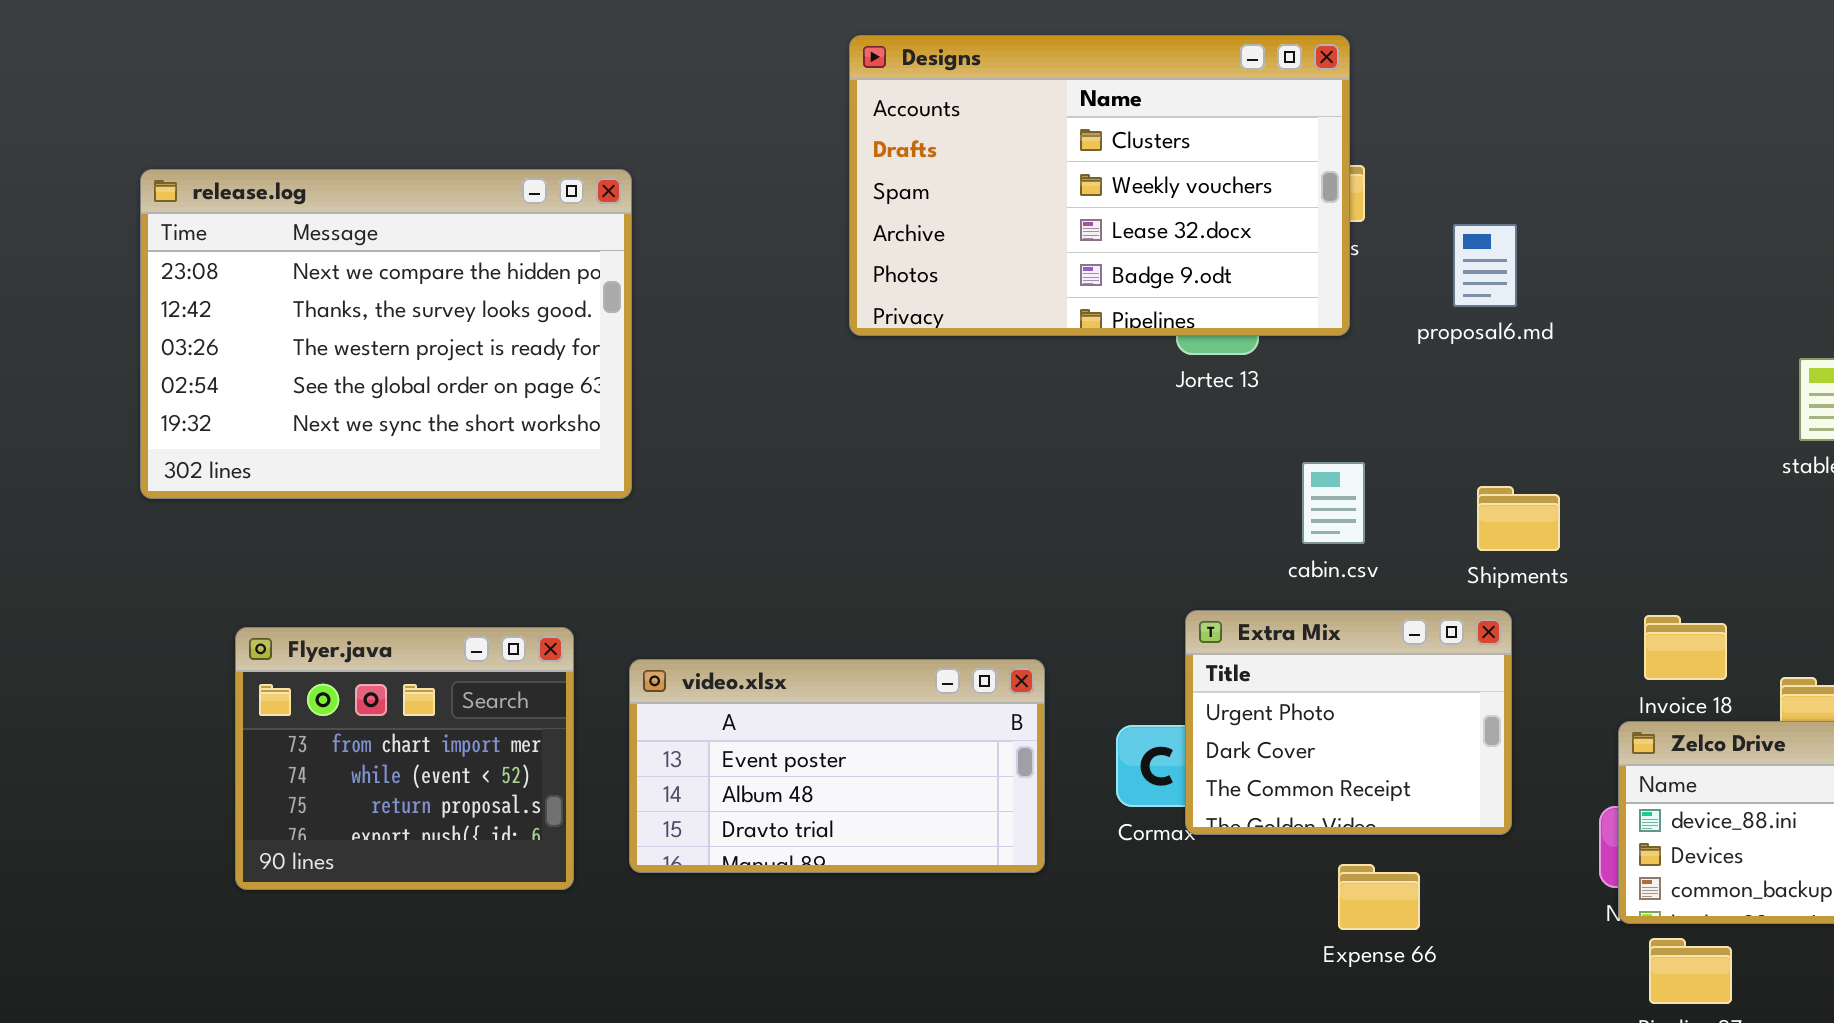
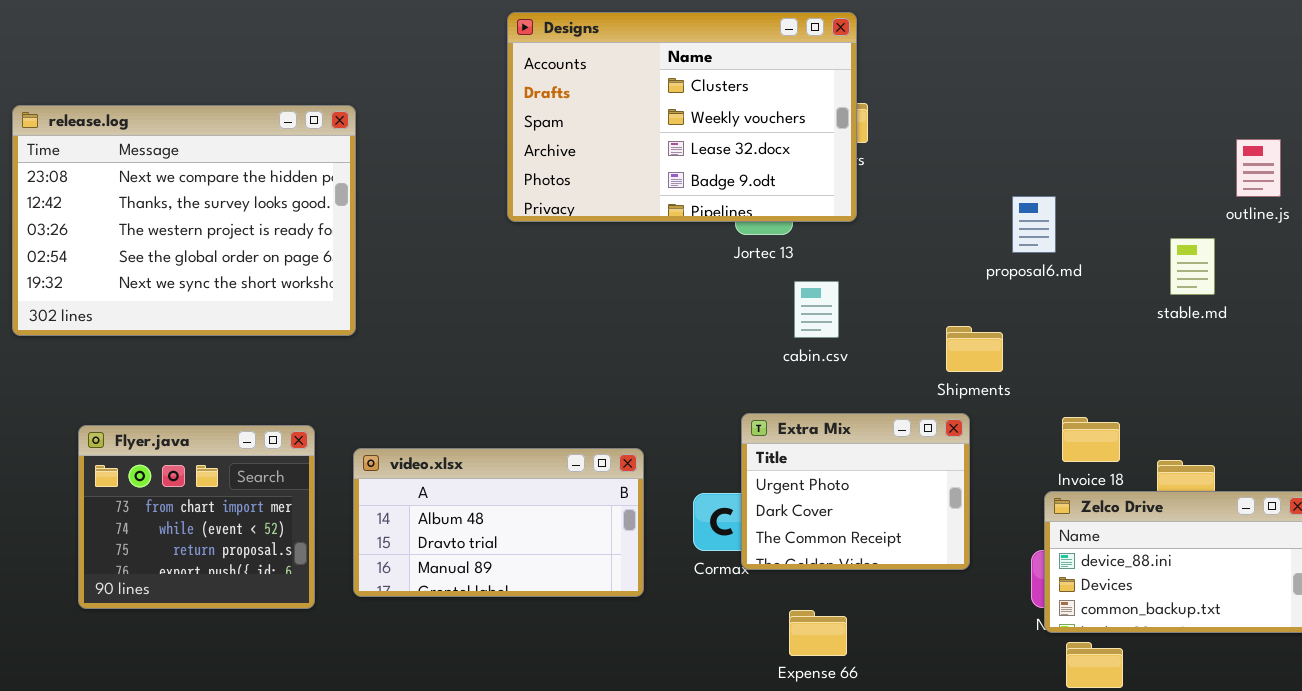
proposal6.md: [1453,224,1517,307] -> [1012,196,1056,253], moved
cabin.csv: [1302,462,1365,544] -> [794,281,839,338], moved
video.xlsx: [629,659,1045,873] -> [353,448,644,597], scrolled down 1 row
Expense 66: [1338,864,1420,930] -> [789,610,847,656], moved

